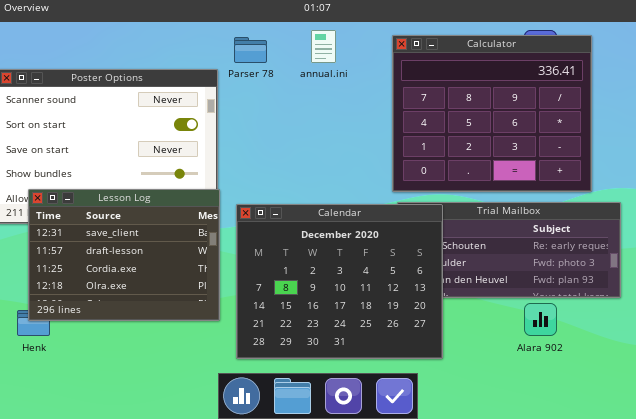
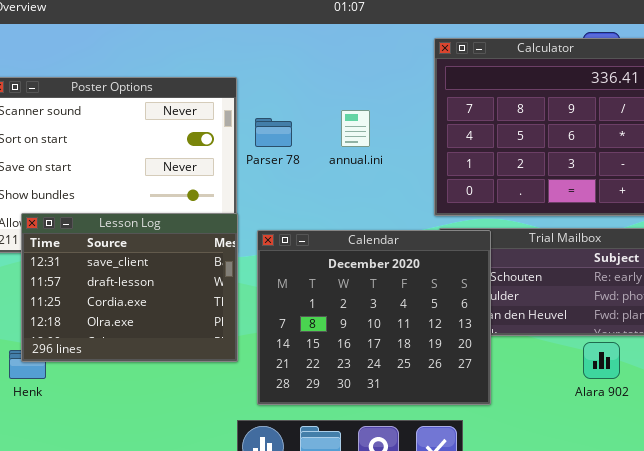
annual.ini: [311,30,336,63] -> [341,110,370,147], moved
Parser 78: [234,37,267,63] -> [255,118,292,147], moved

